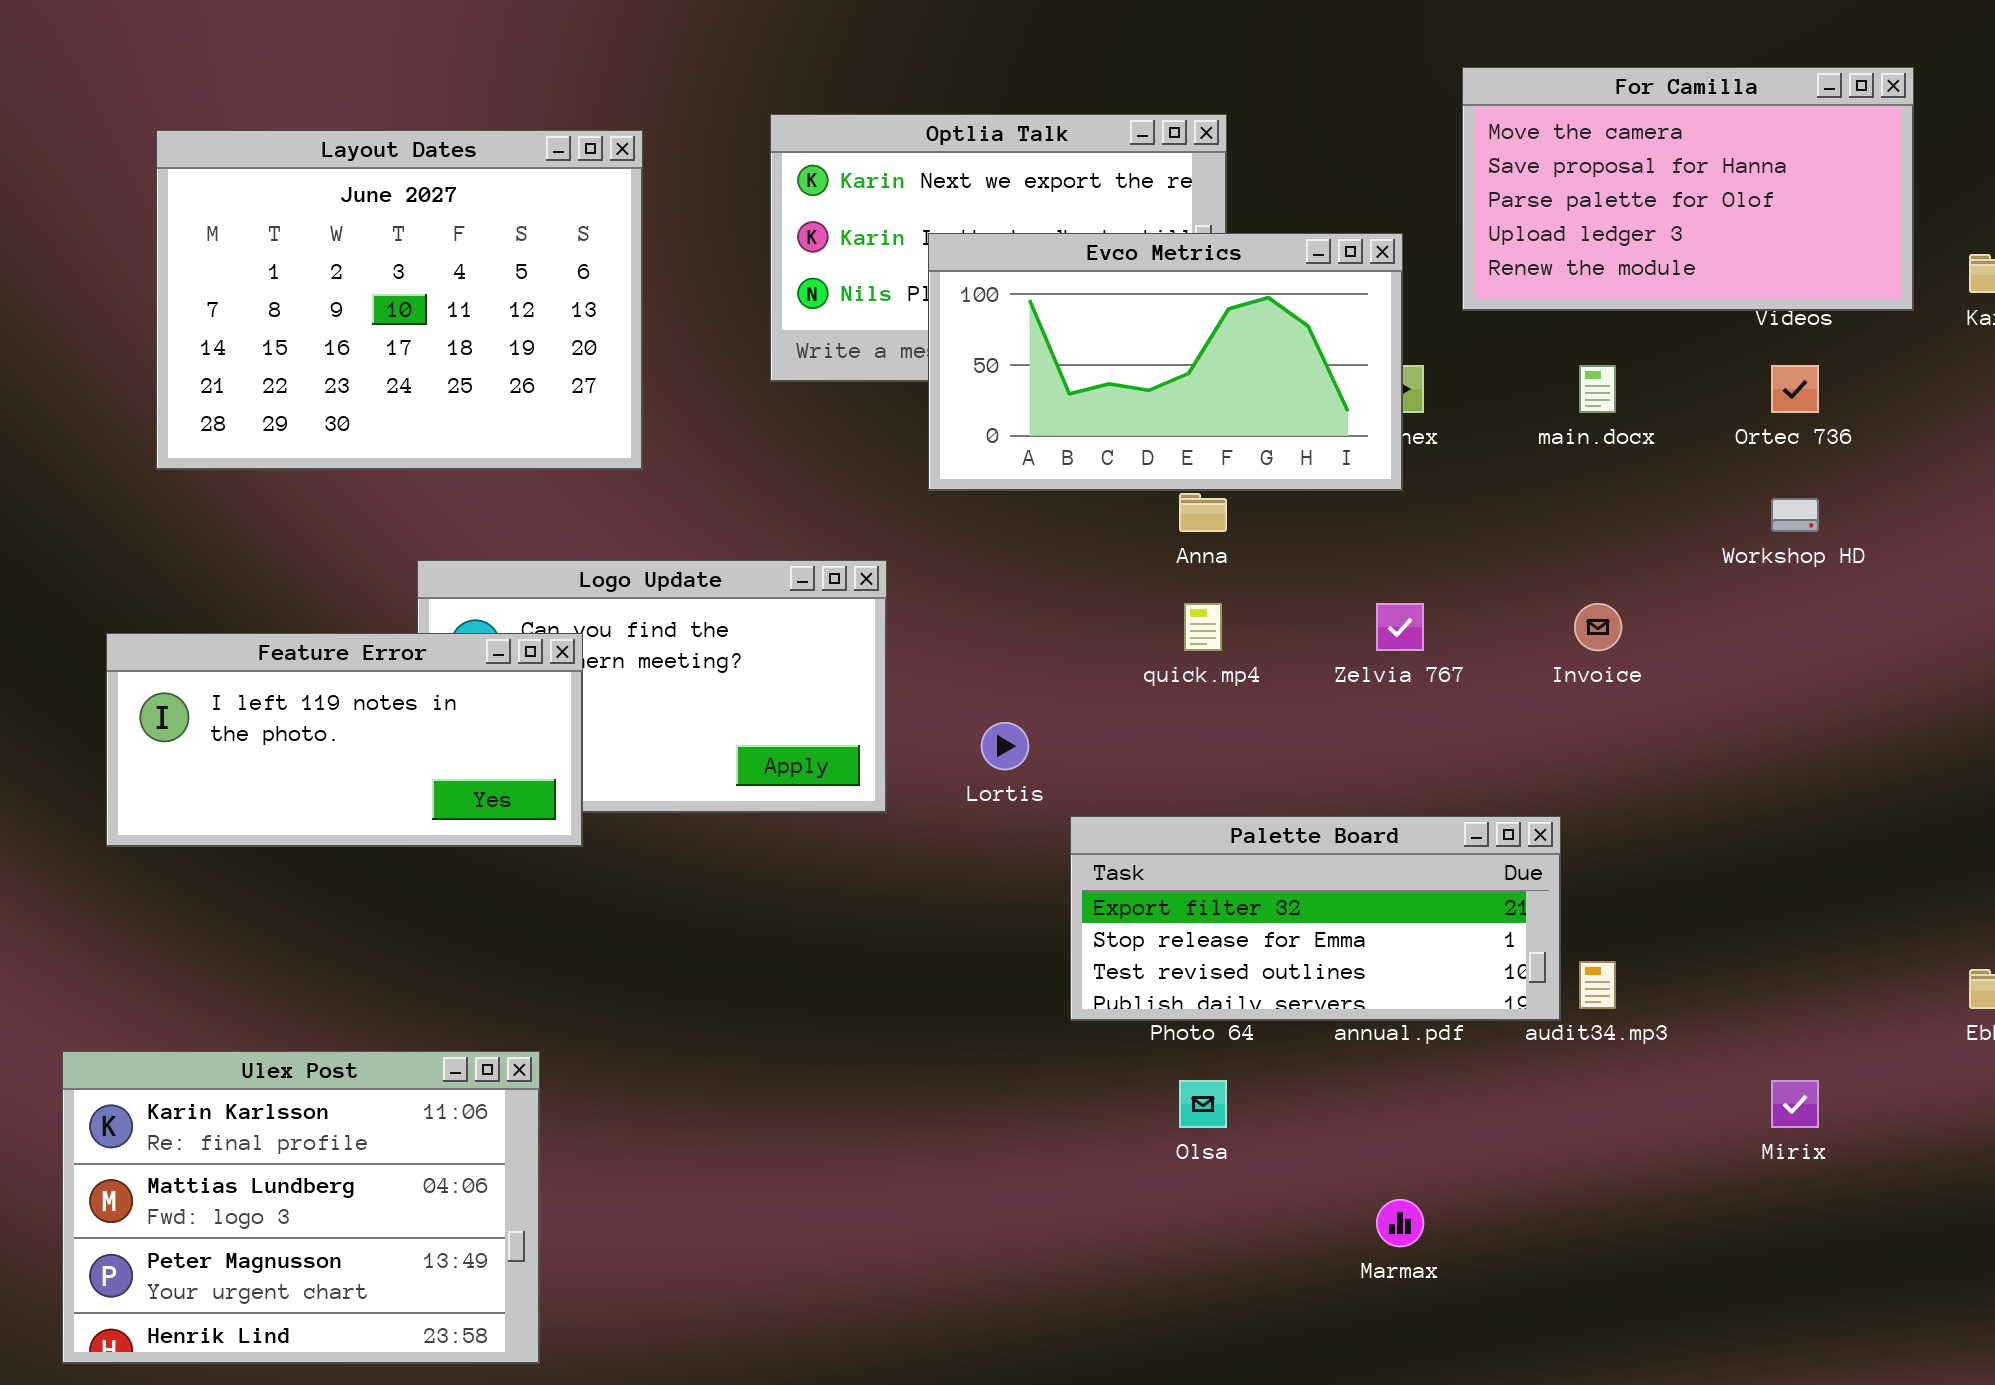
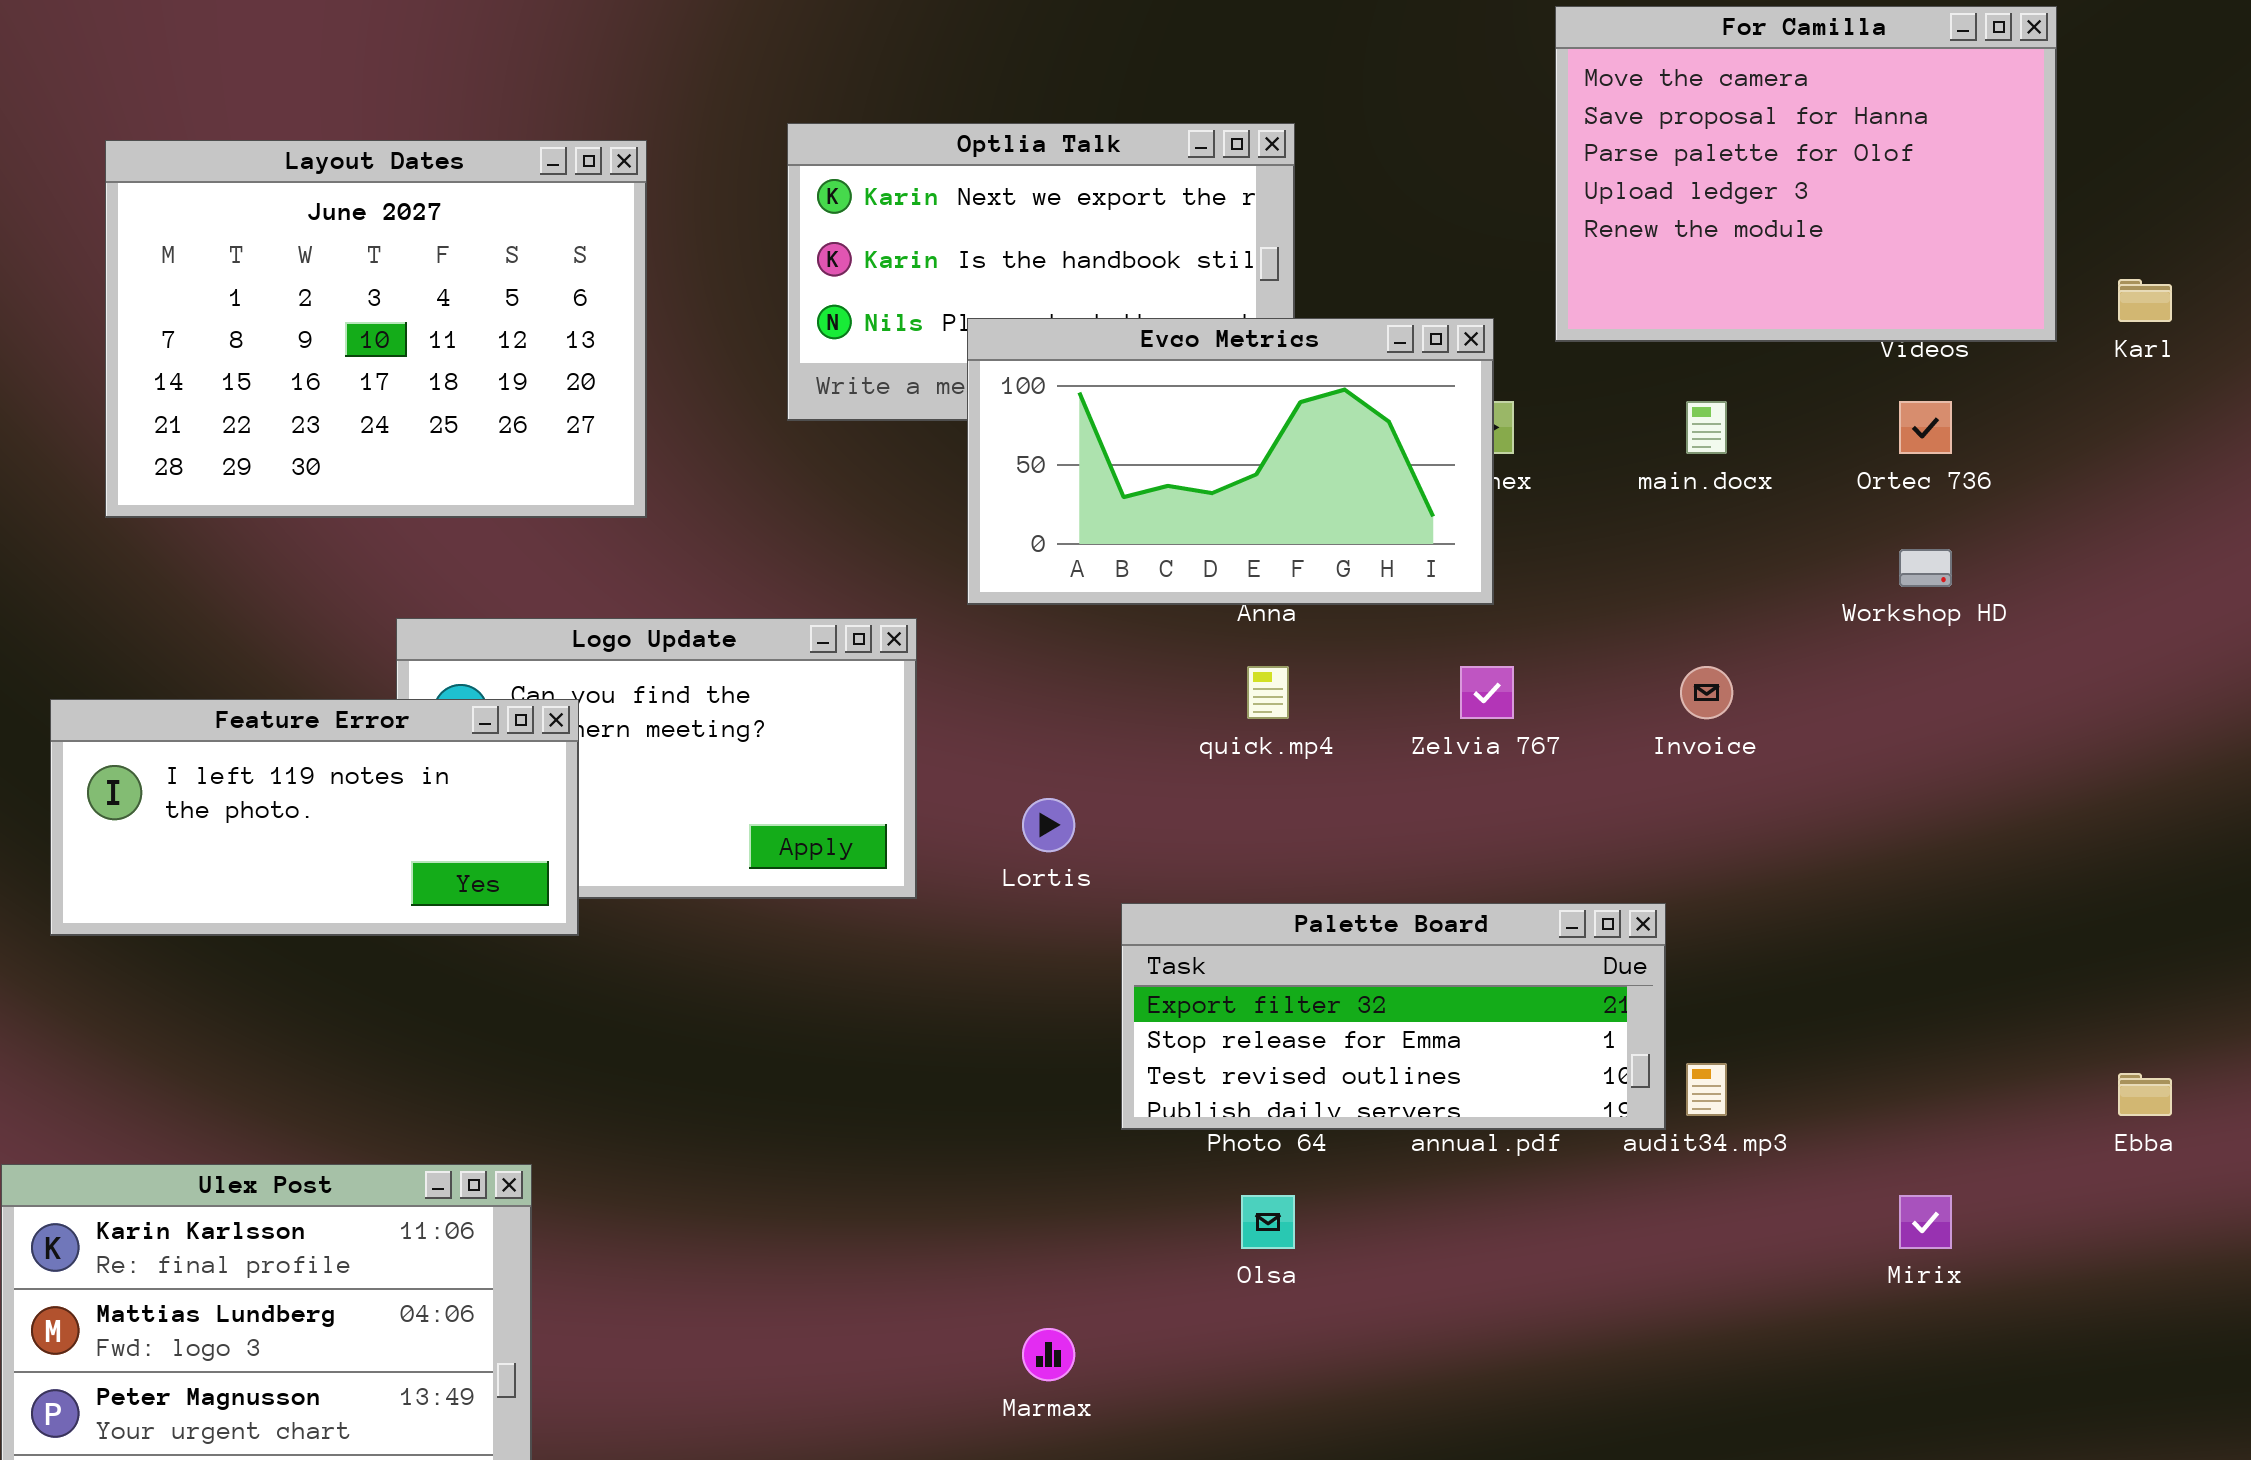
For Camilla: [1462,67,1914,311] -> [1555,6,2057,342], resized
Evco Metrics: [928,233,1403,491] -> [967,318,1494,605], moved
Marmax: [1376,1199,1424,1247] -> [1022,1328,1075,1381], moved

